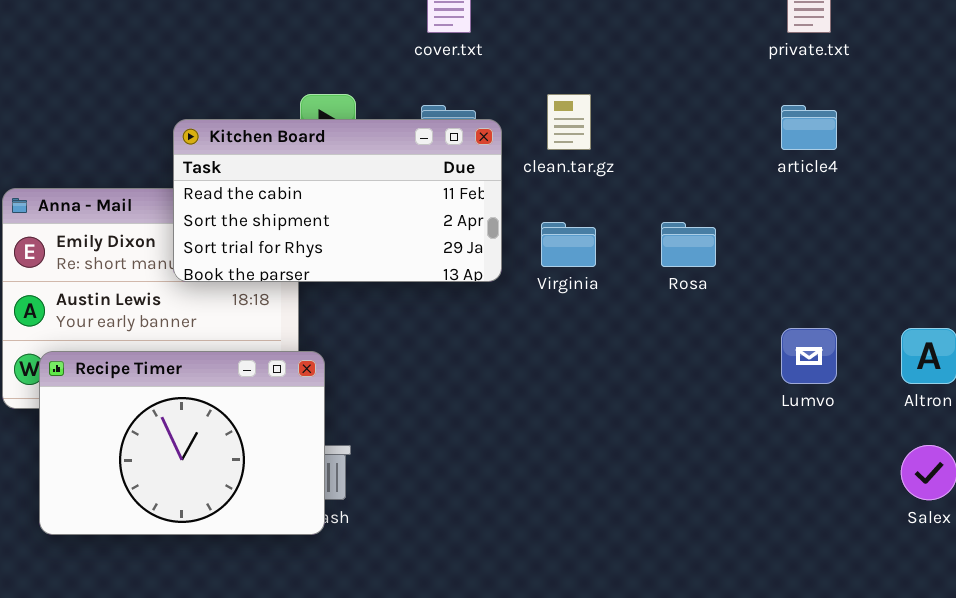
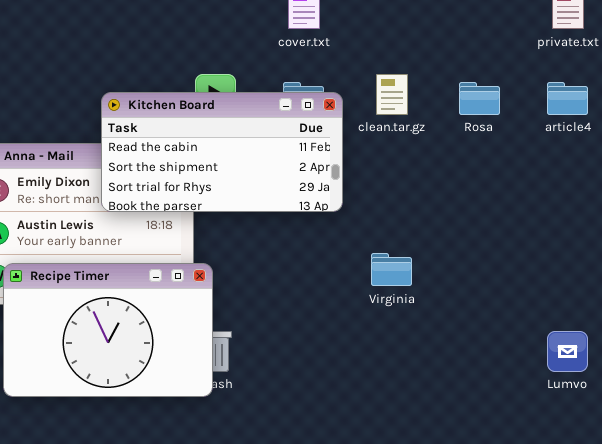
Virginia: [541,222,596,267] -> [371,253,412,286], moved
Rosa: [661,222,716,267] -> [459,82,500,115], moved
Lumvo: [781,328,837,384] -> [547,331,588,372], moved

